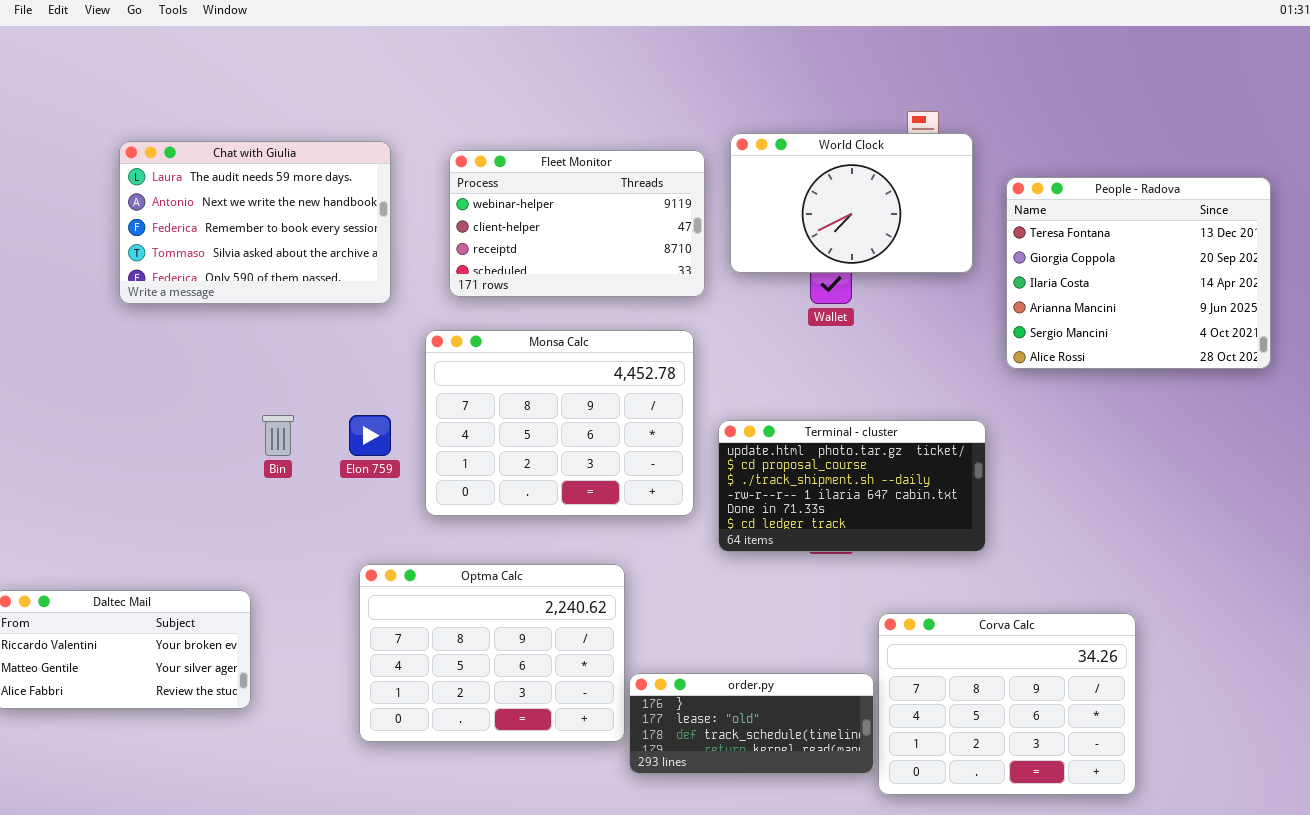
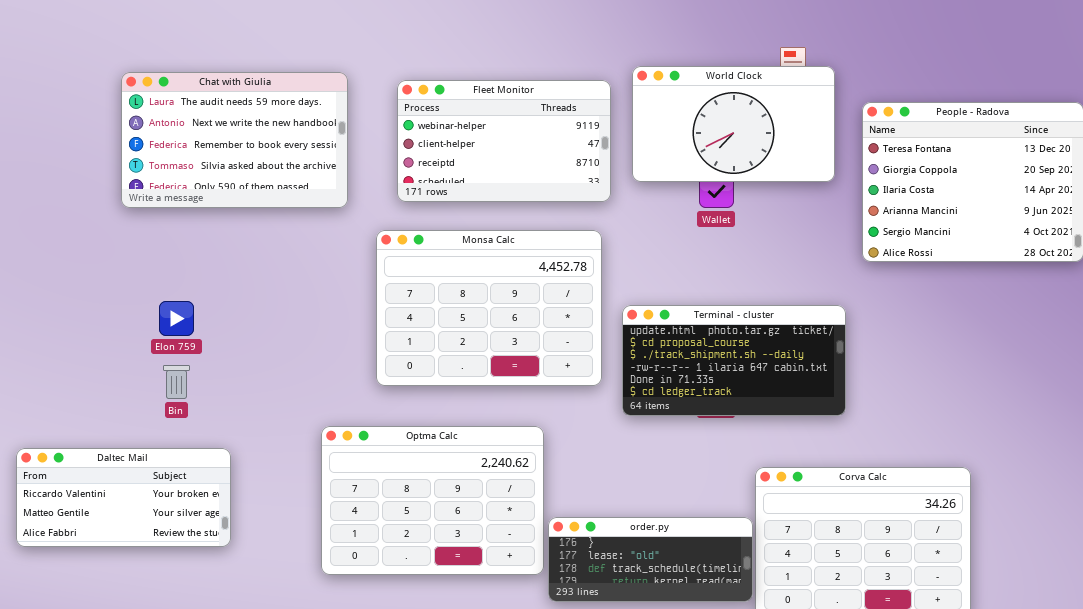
Bin: [262,415,294,456] -> [163,365,190,399], moved
Elon 759: [349,415,391,456] -> [159,301,194,336], moved

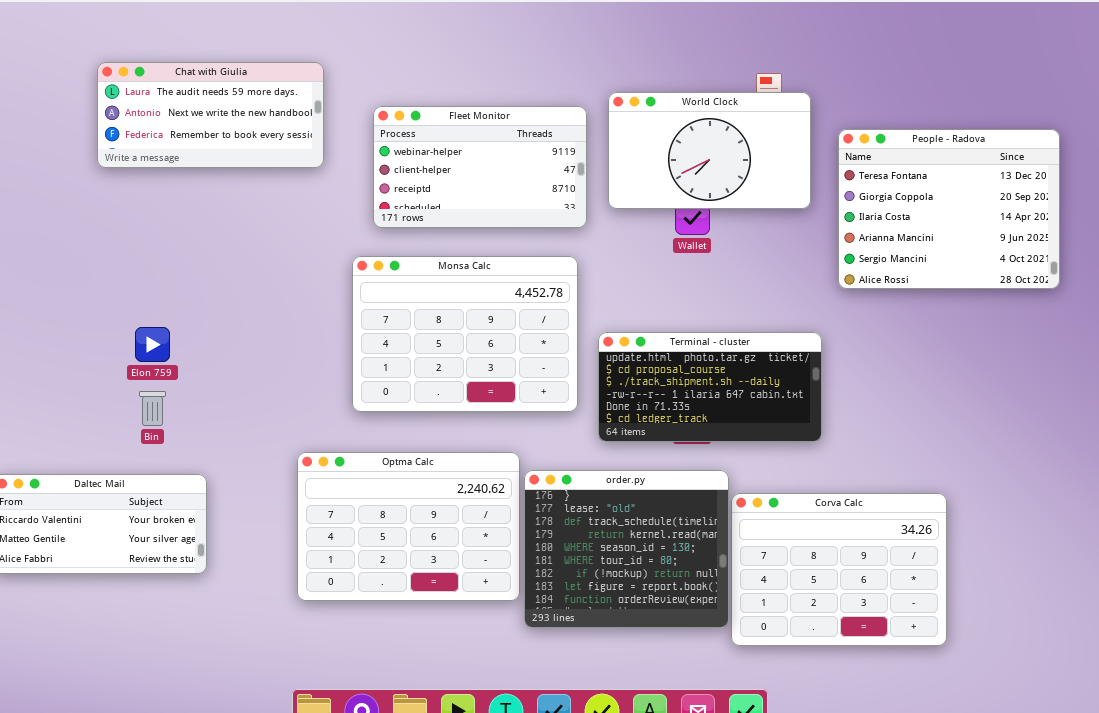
Chat with Giulia: [121,72,348,208] -> [97,62,324,168], moved, resized
order.py: [548,517,753,602] -> [524,470,729,628], resized

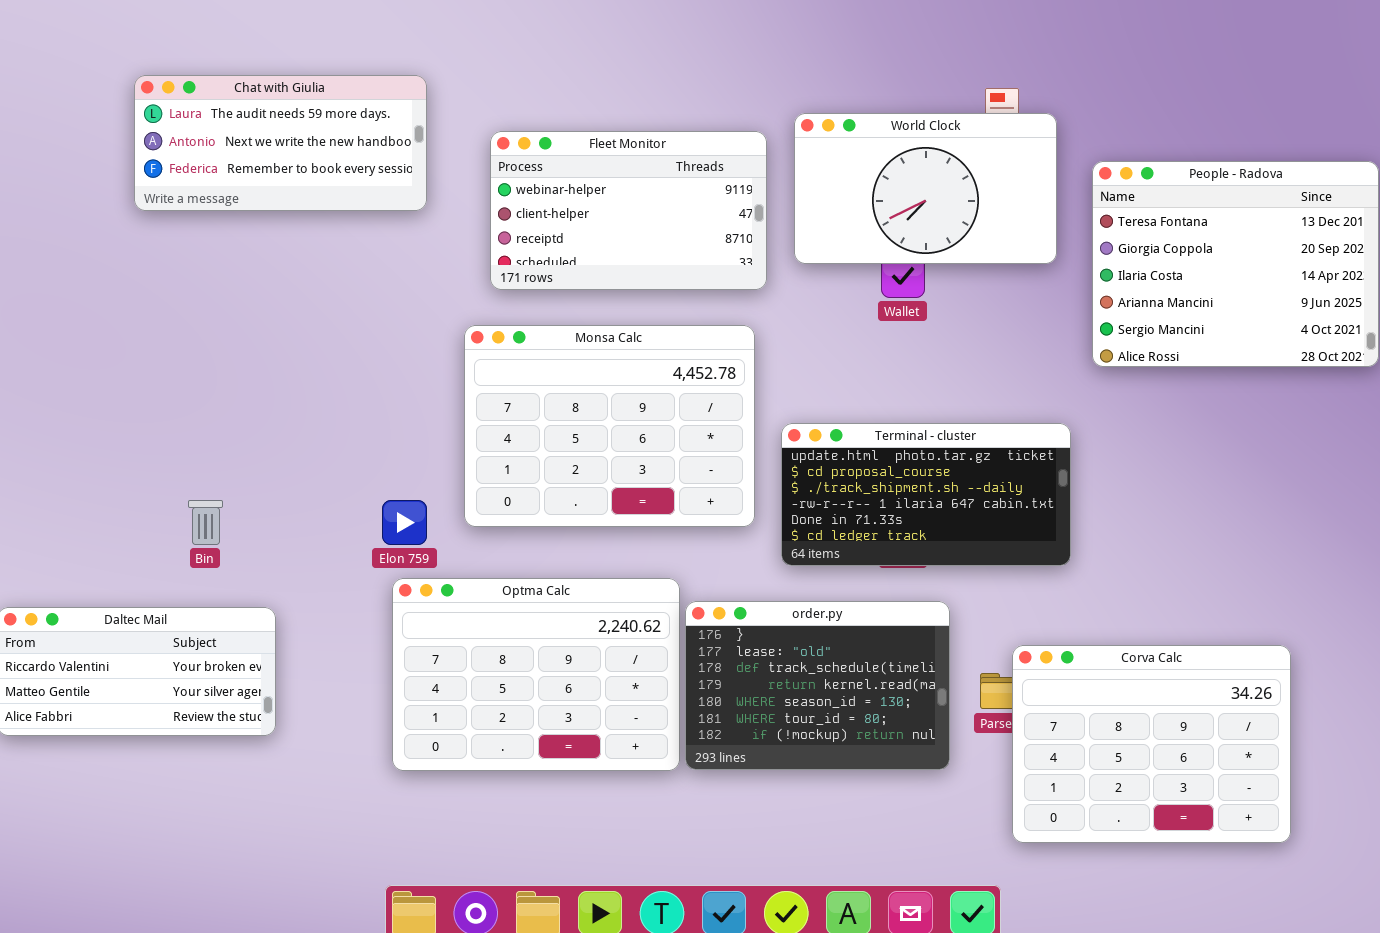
Elon 759: [135,327,170,362] -> [382,500,427,545], moved
order.py: [524,470,729,628] -> [685,601,950,770], resized
Corva Calc: [731,493,947,646] -> [1012,645,1291,843], moved

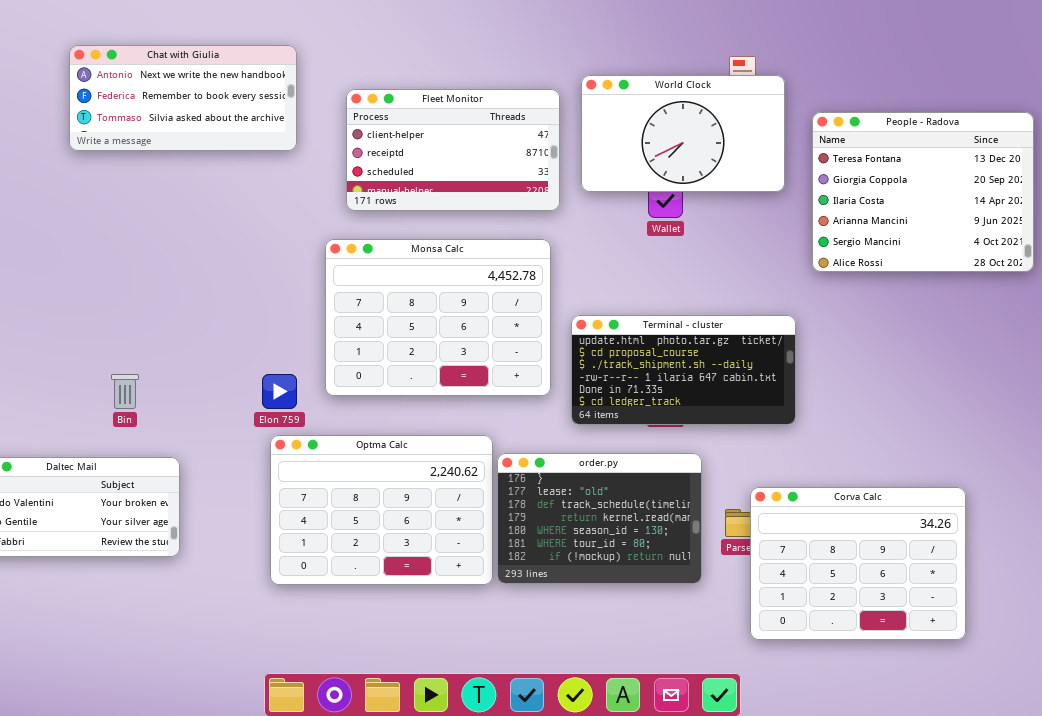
Chat with Giulia: [134,75,427,211] -> [69,45,297,151], scrolled down 1 row
Fleet Monitor: [490,131,767,290] -> [346,89,560,211], scrolled down 1 row

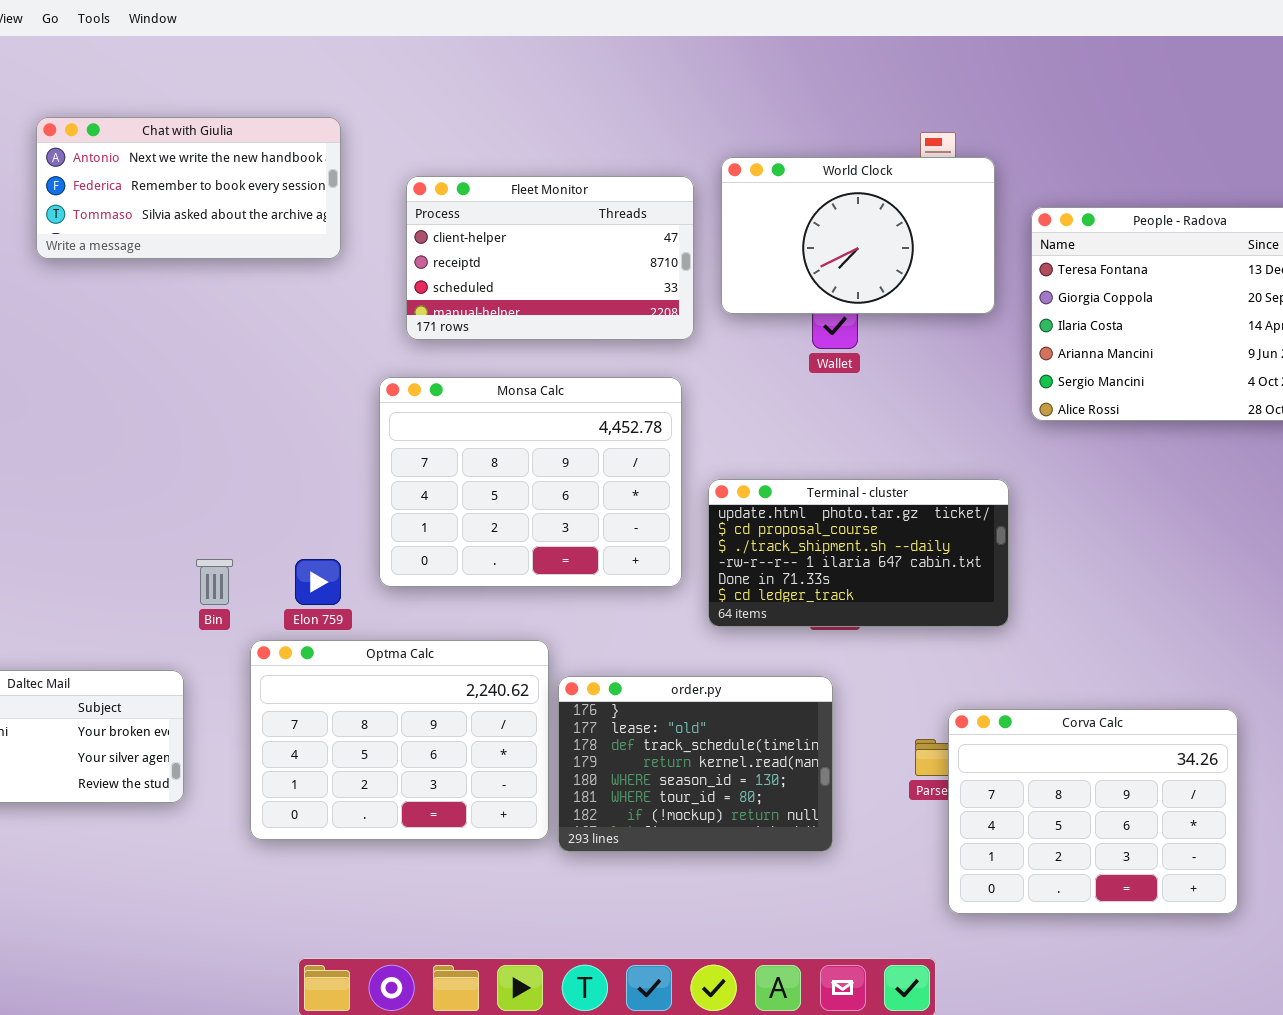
Bin: [111,374,139,409] -> [196,559,233,605], moved
Optma Calc: [270,435,493,585] -> [250,640,549,840], moved
order.py: [497,453,702,584] -> [558,676,833,852], moved

